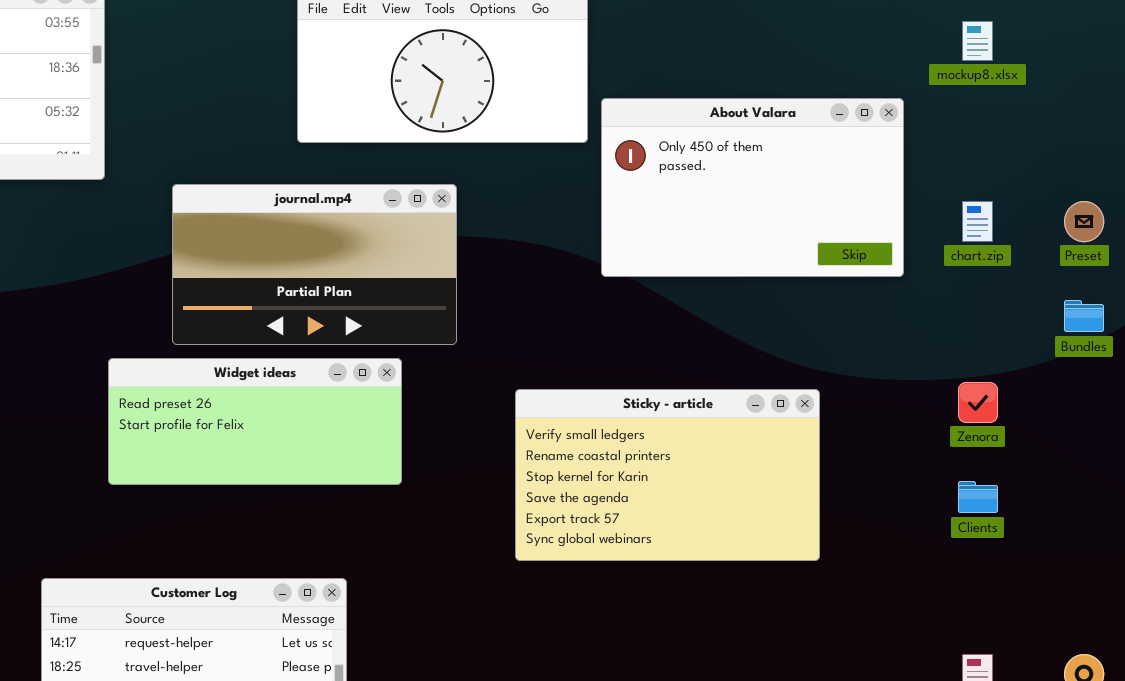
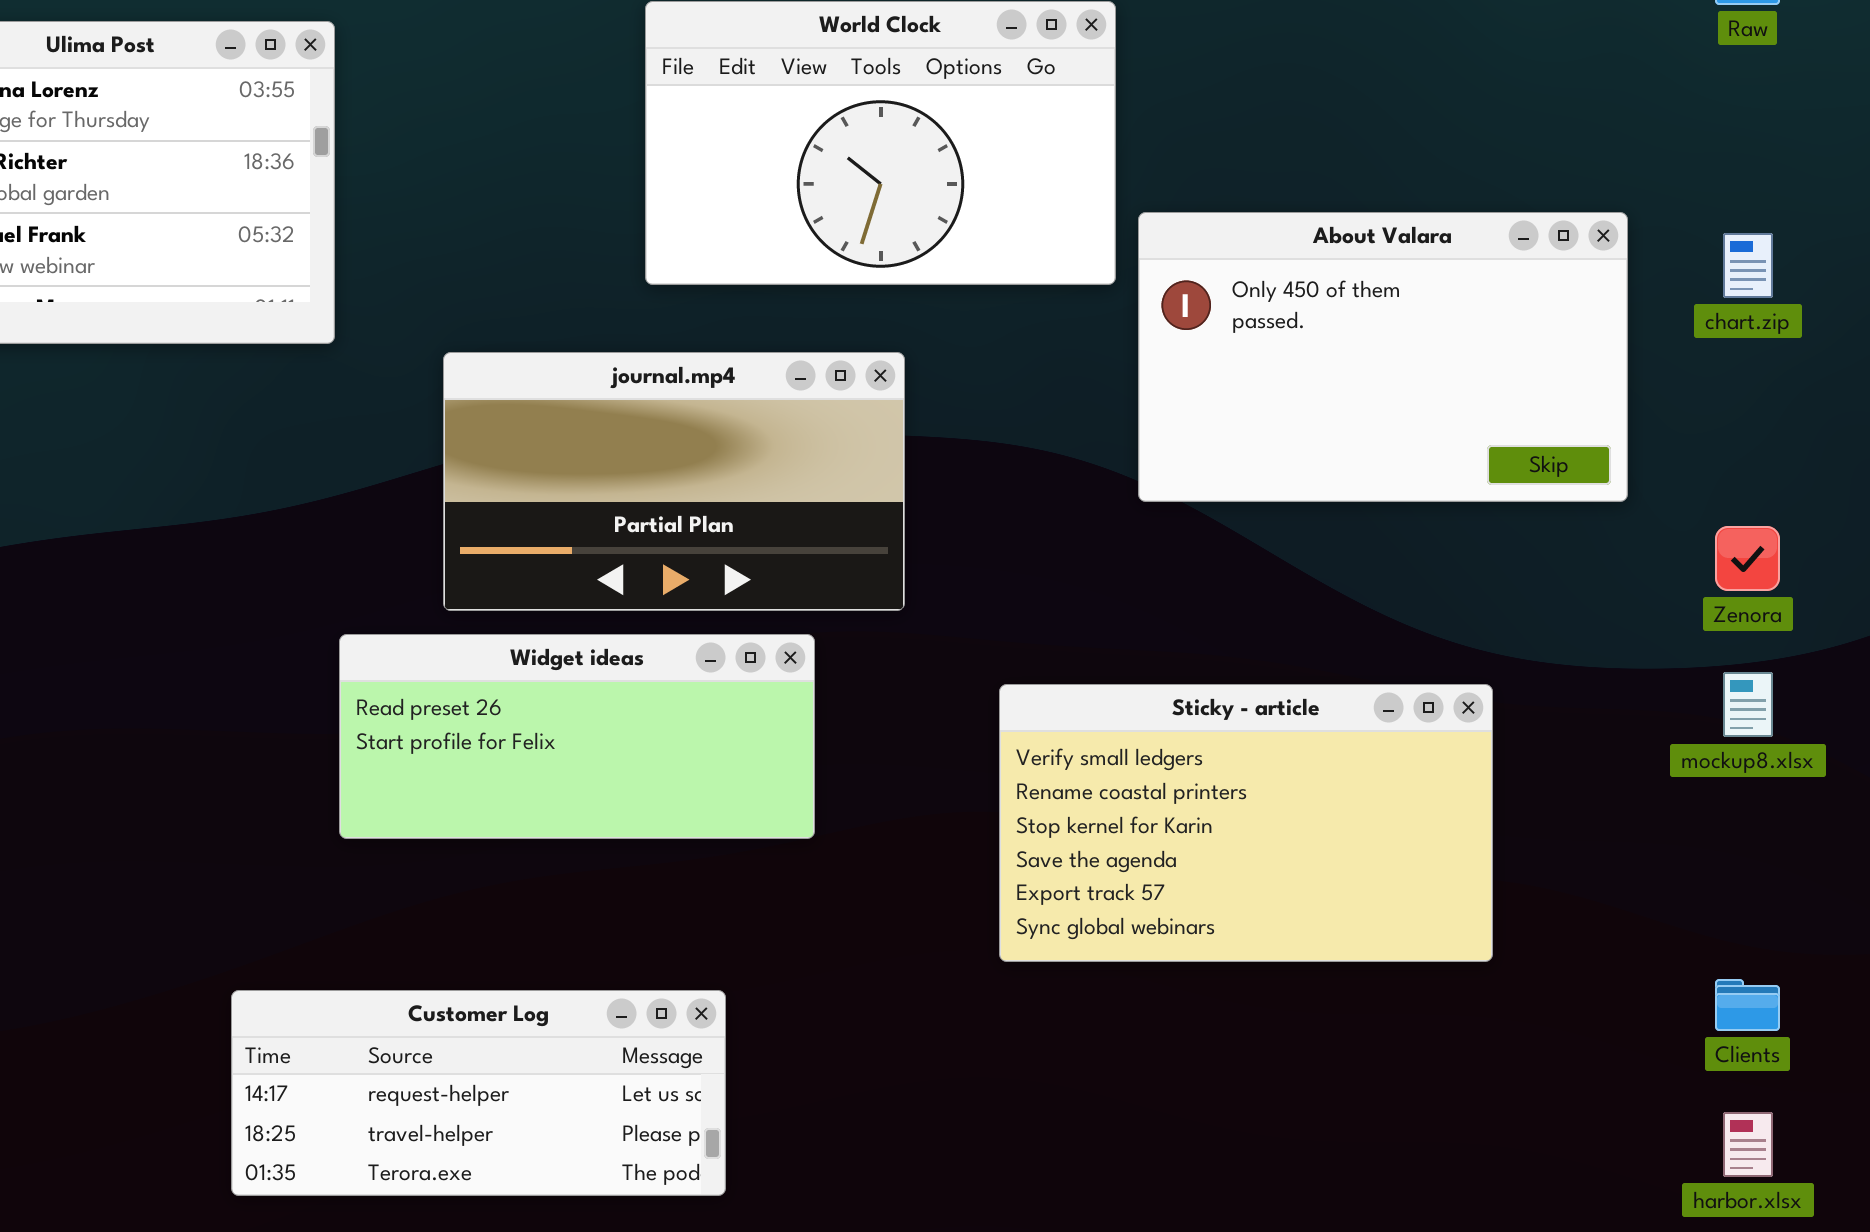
mockup8.xlsx: [962,21,993,61] -> [1723,672,1773,737], moved
chart.zip: [962,201,993,242] -> [1723,233,1773,298], moved
Zenora: [958,382,998,423] -> [1715,526,1780,591], moved
Clients: [958,481,998,513] -> [1715,979,1780,1031], moved

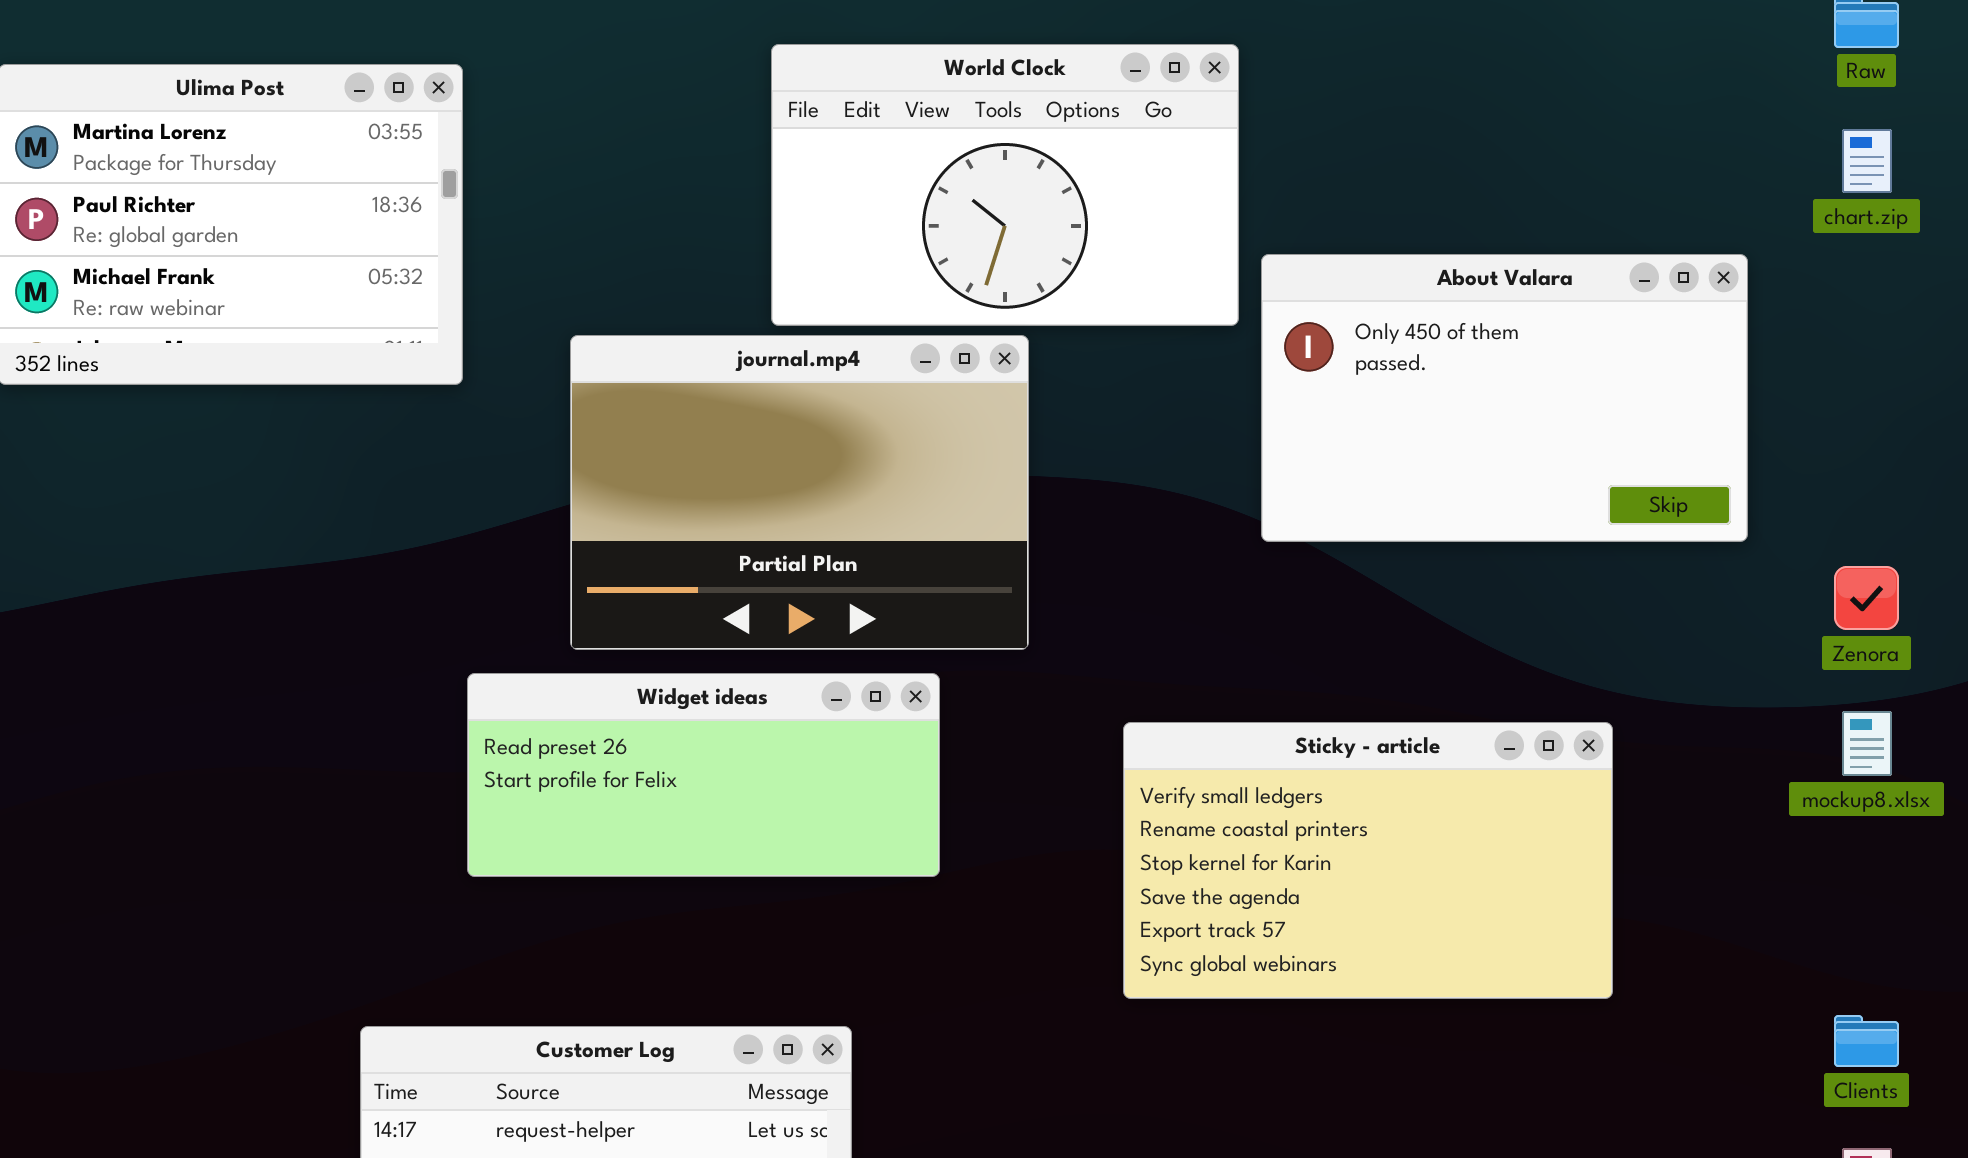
chart.zip: [1723,233,1773,298] -> [1842,129,1892,193], moved
journal.mp4: [443,352,905,611] -> [570,335,1029,650], resized

